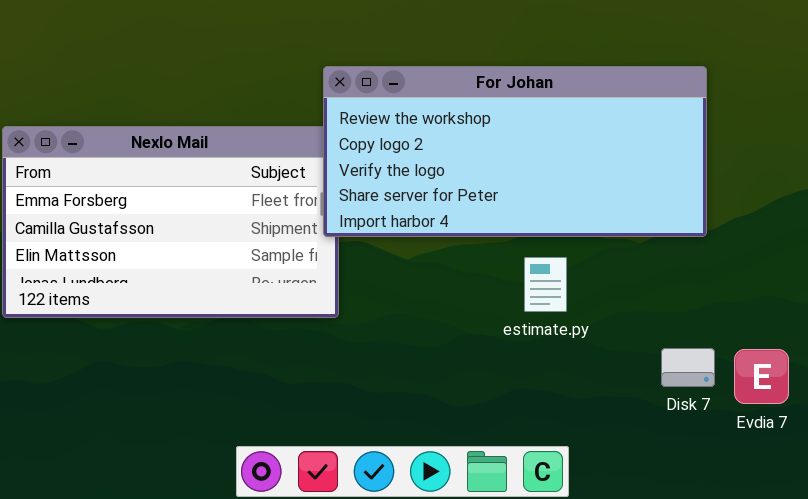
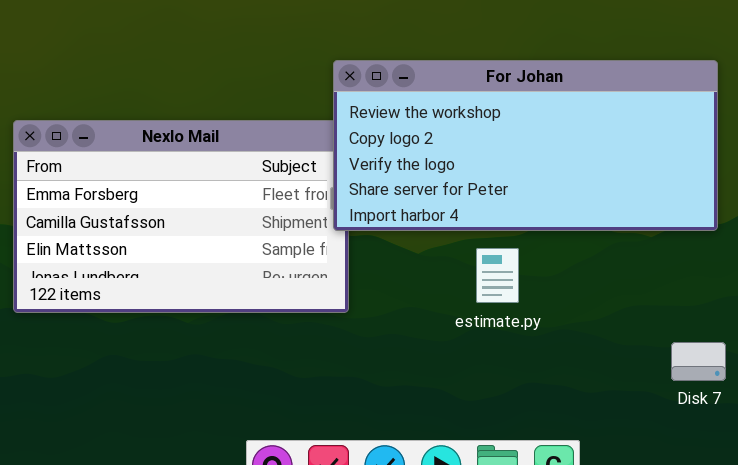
estimate.py: [524,257,567,312] -> [476,248,519,303], moved

